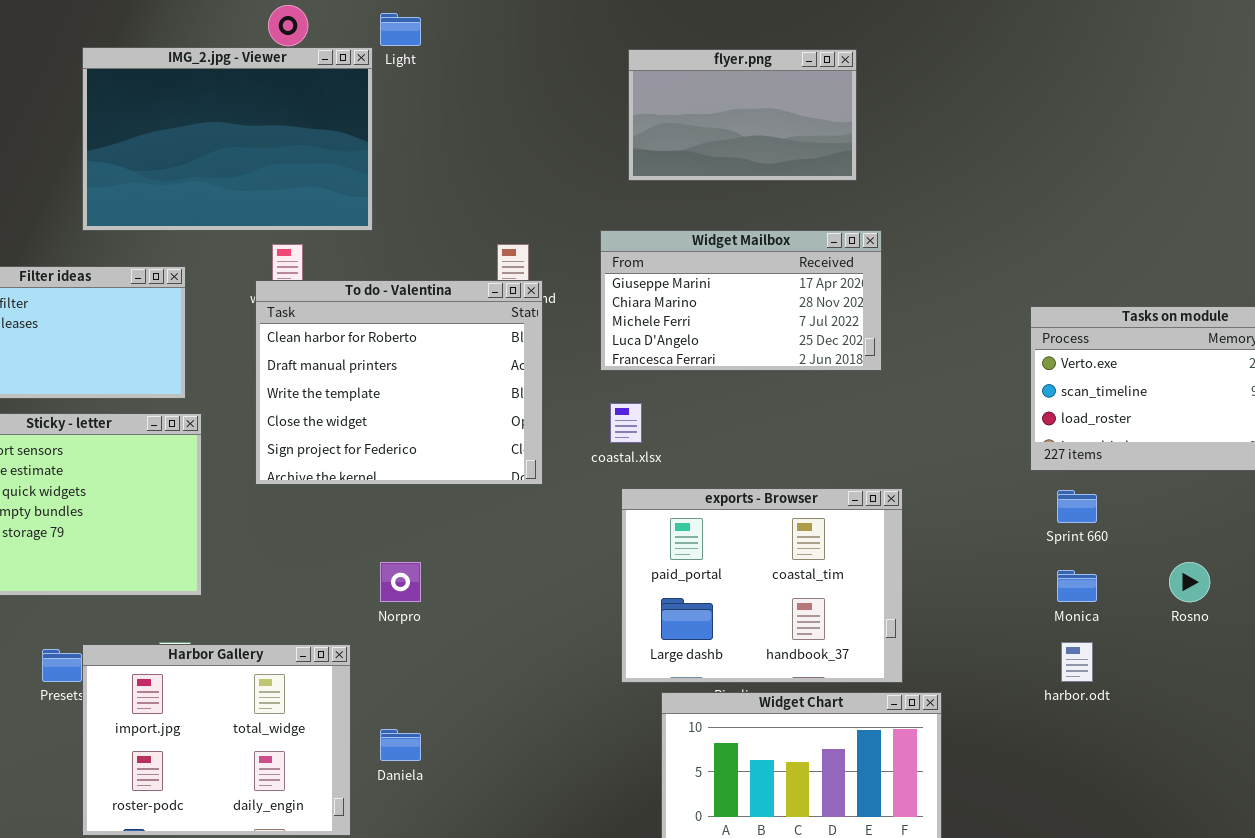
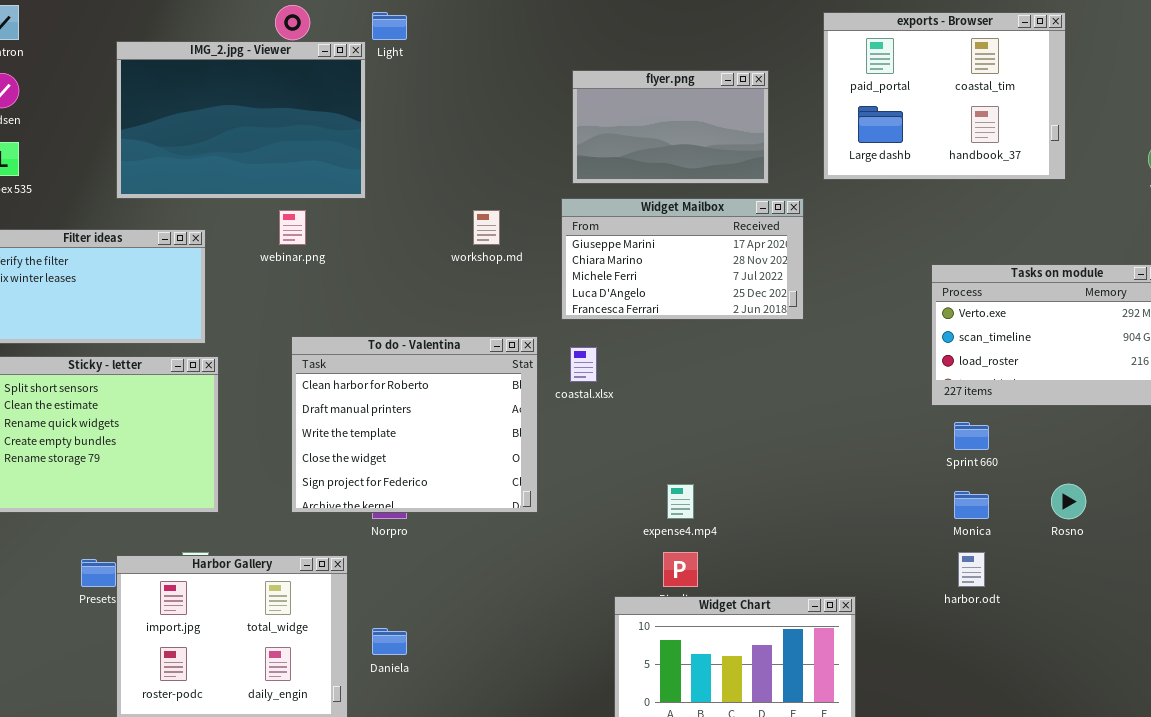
flyer.png: [628,49,857,181] -> [572,70,769,184], moved
To do - Valentina: [255,280,543,485] -> [291,336,538,513], moved
exports - Browser: [621,488,903,683] -> [823,12,1066,180], moved

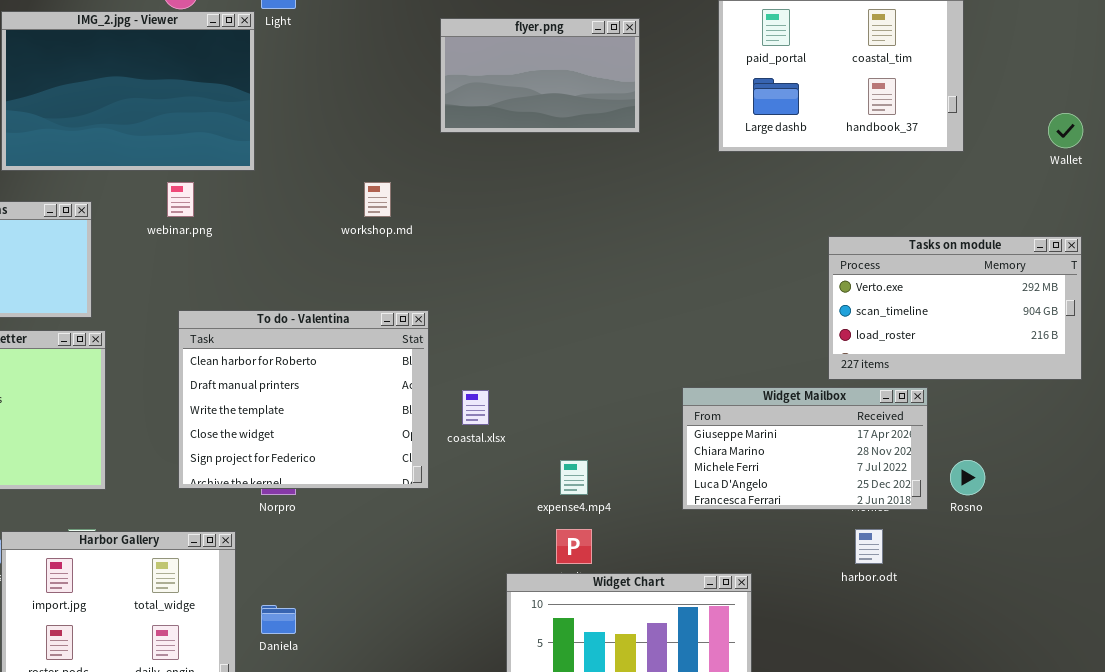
flyer.png: [572,70,769,184] -> [440,18,640,133], moved
Widget Mailbox: [561,198,804,320] -> [682,387,928,510], moved
coastal.xlsx: [570,347,597,382] -> [462,390,489,425], moved

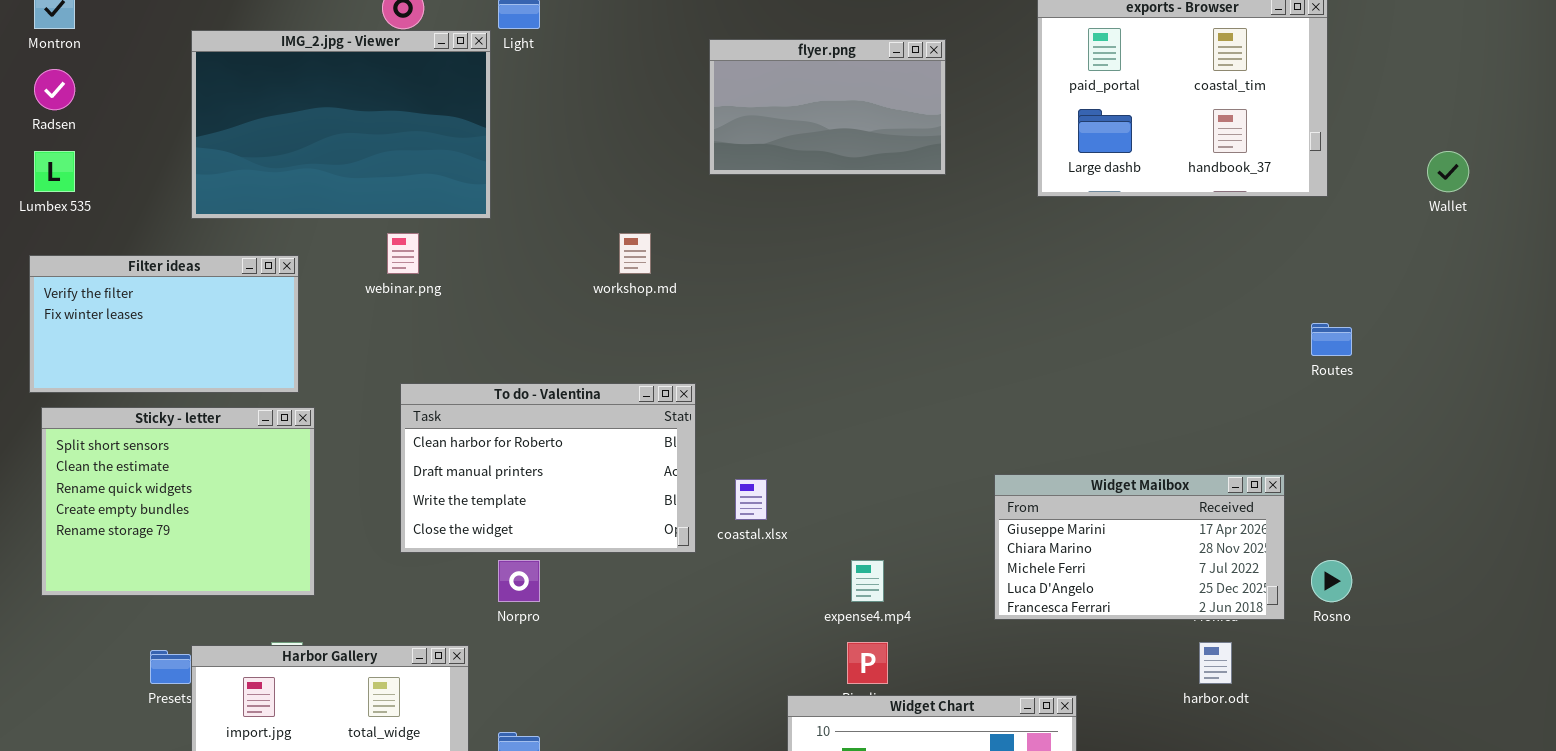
Tasks on module: [828,236,1082,380] -> none, closed
To do - Valentina: [178,310,429,489] -> [400,383,696,553], resized

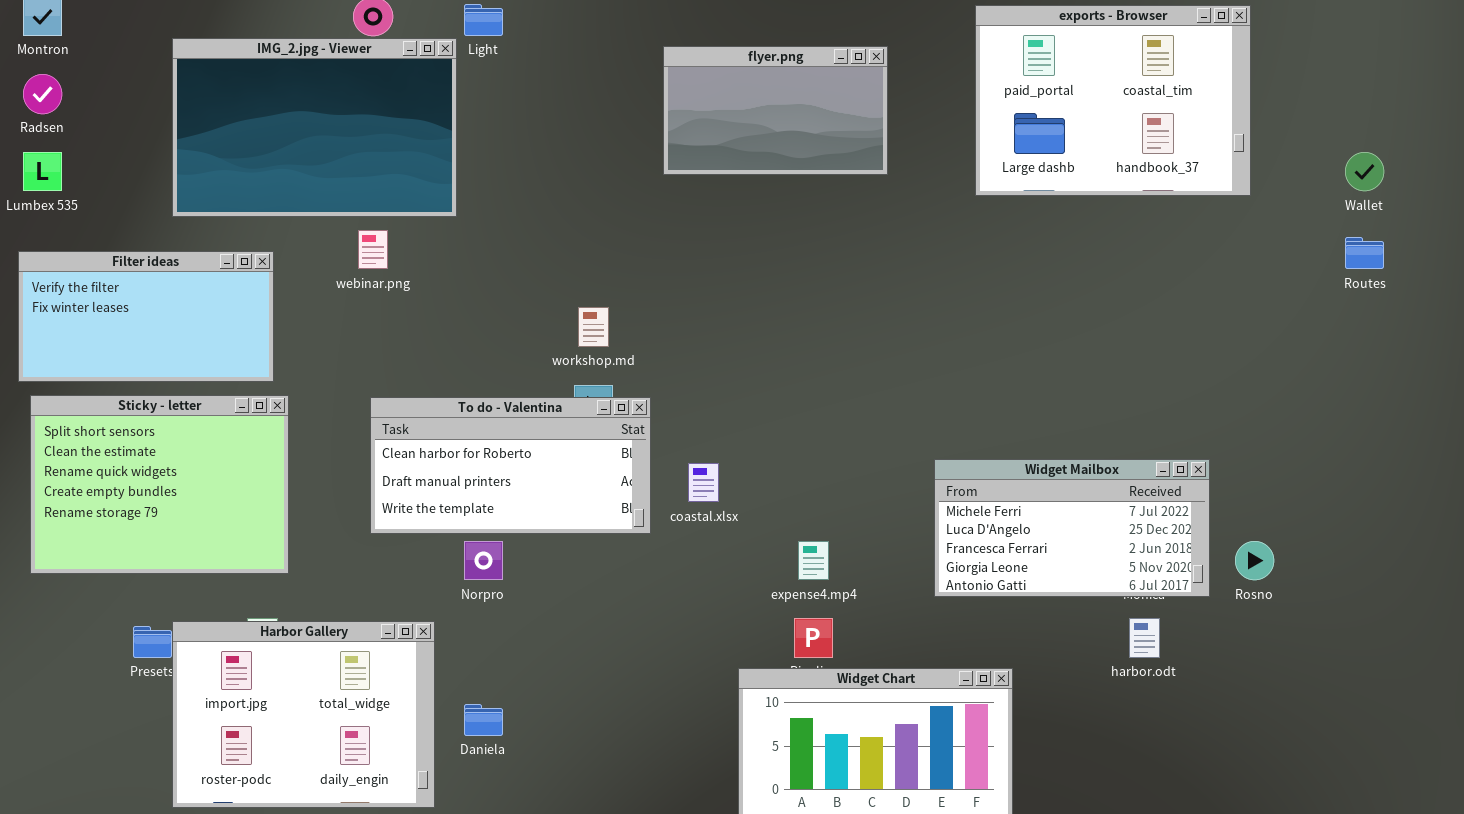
workshop.md: [619,233,651,274] -> [578,307,609,347], moved
Routes: [1311,323,1352,356] -> [1345,237,1384,269], moved
To do - Valentina: [400,383,696,553] -> [370,397,651,534], resized
Widget Mailbox: [994,474,1285,620] -> [934,459,1210,597], scrolled down 2 rows

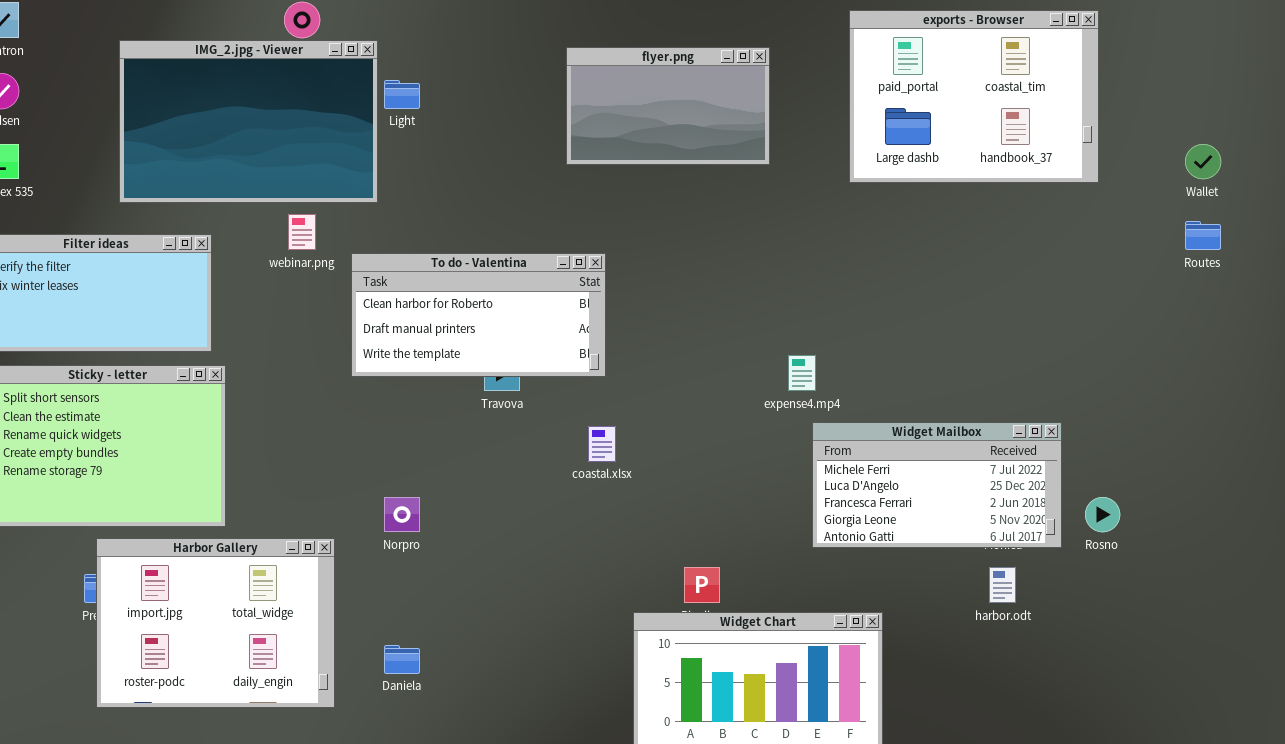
Light: [464,4,503,36] -> [384,80,420,109], moved
To do - Valentina: [370,397,651,534] -> [351,253,606,377], moved
expense4.mp4: [798,541,829,580] -> [788,355,816,391], moved
Harbor Gallery: [172,621,435,808] -> [96,538,335,708], moved

